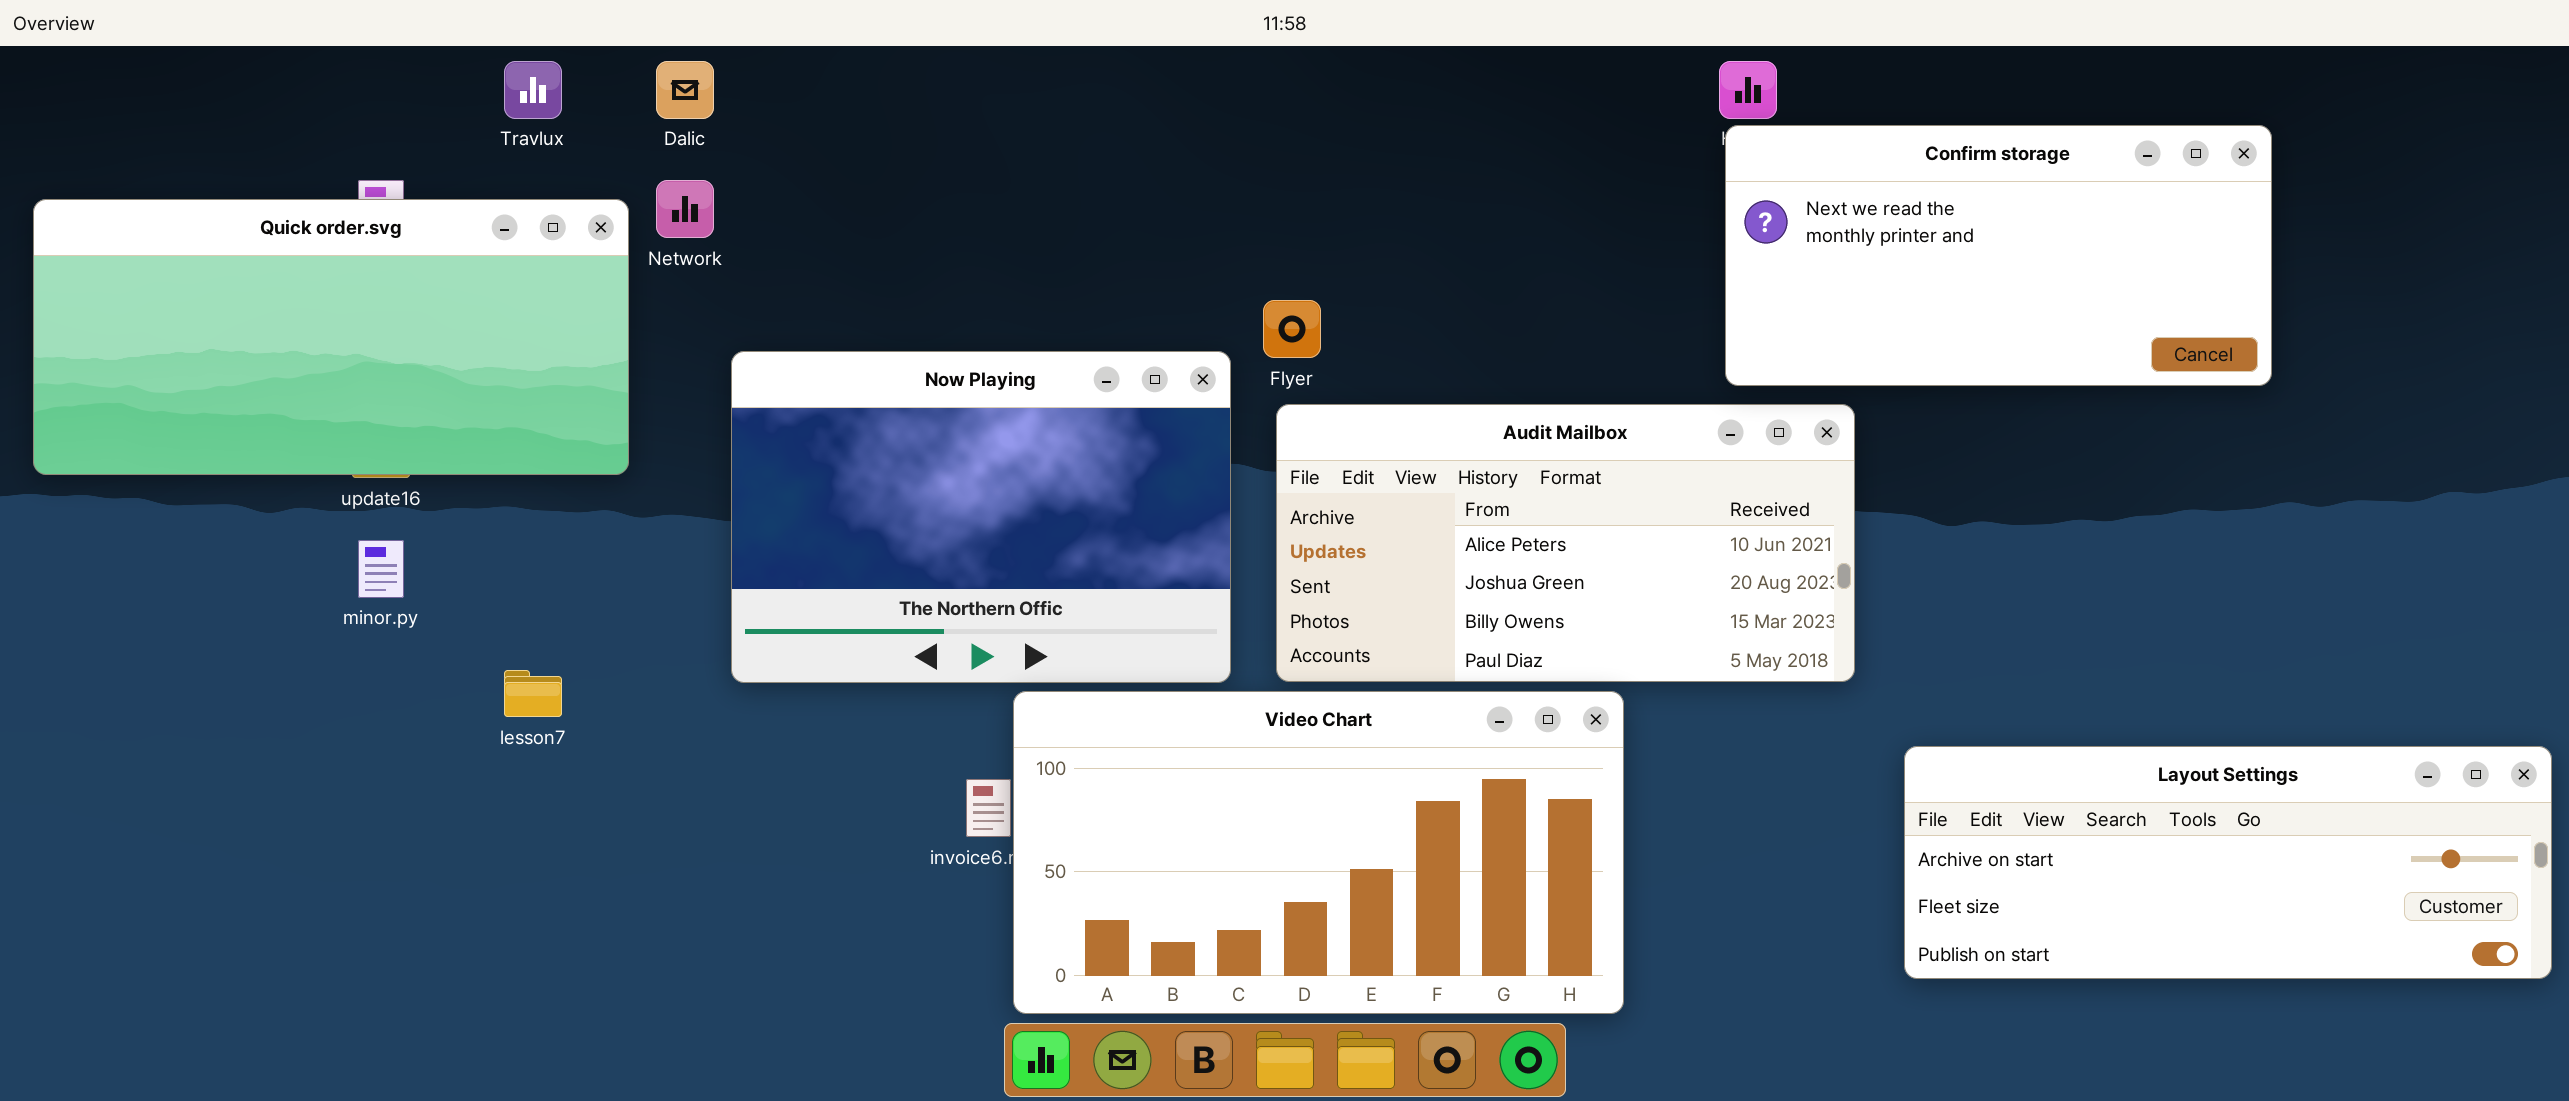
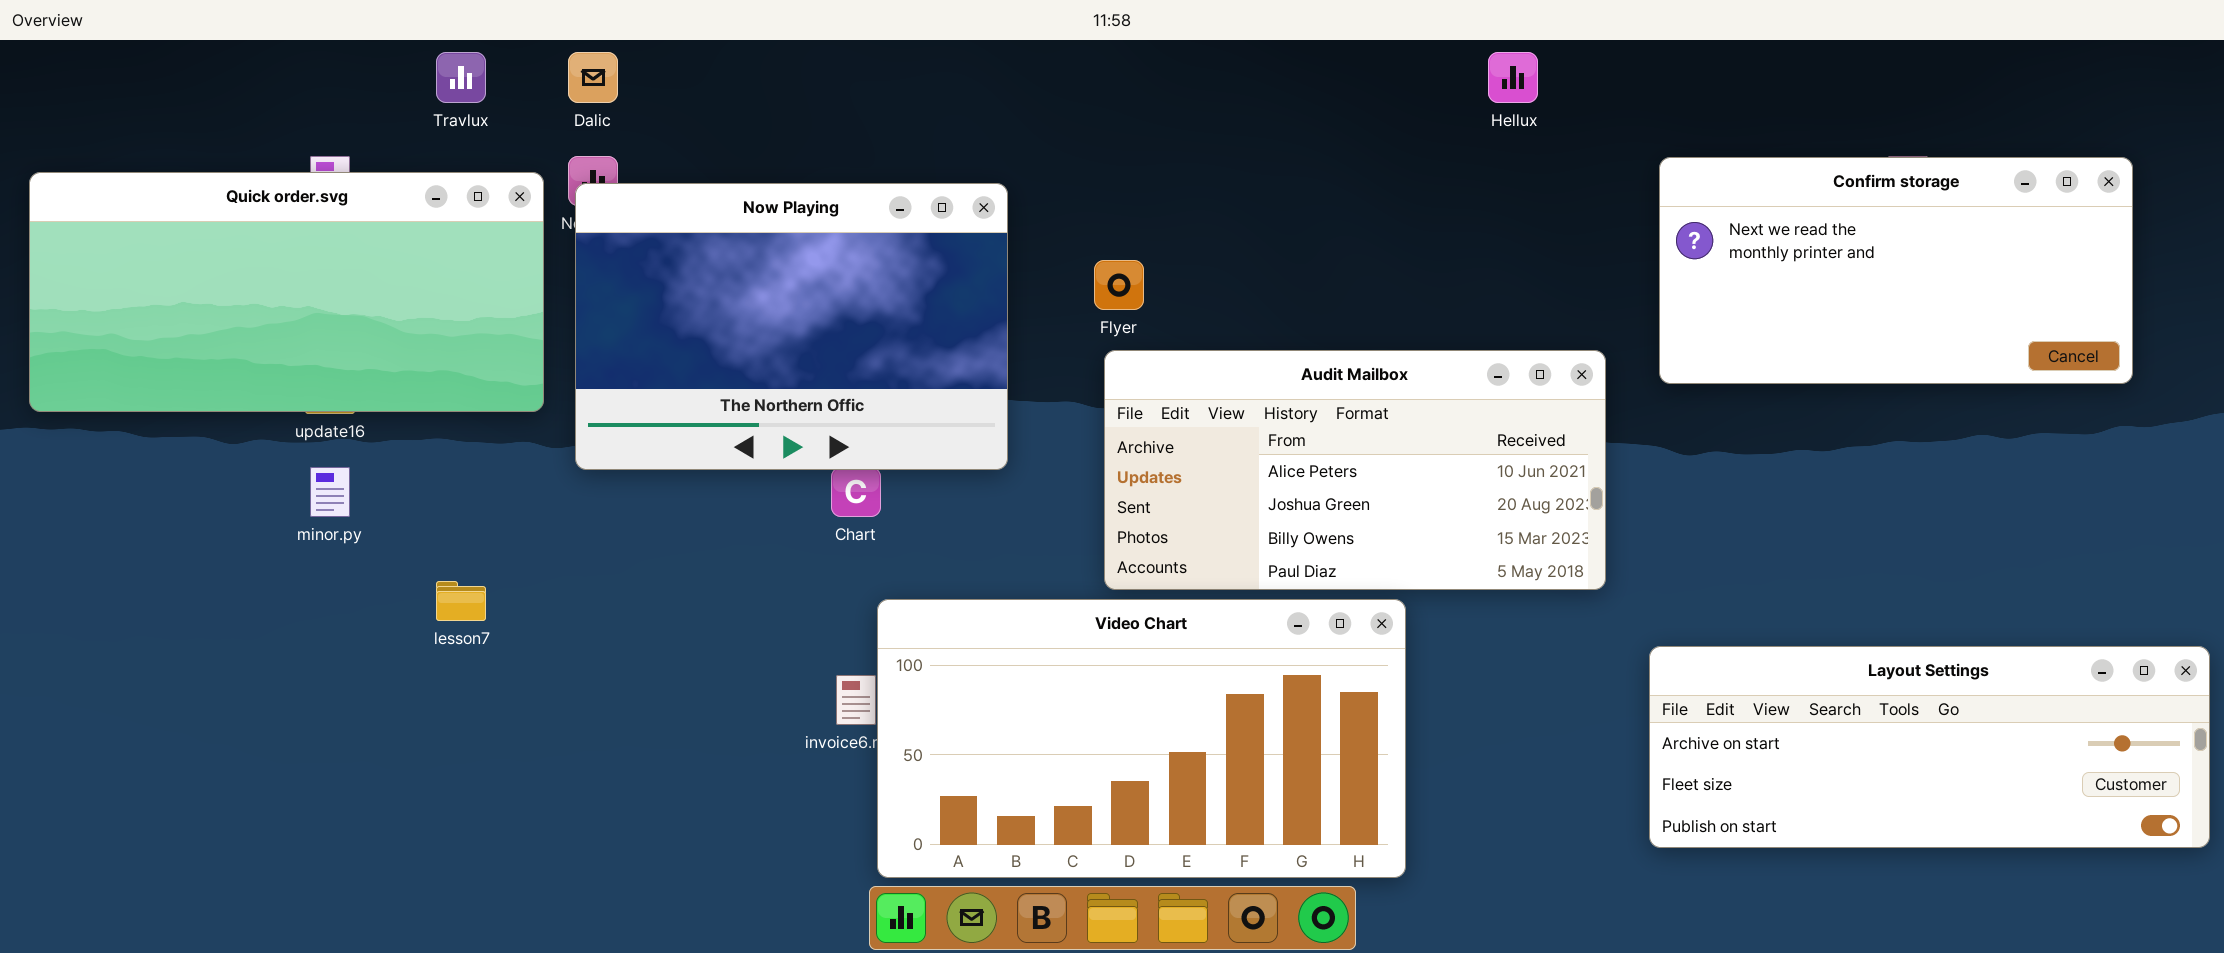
Confirm storage: [1725,125,2272,386] -> [1659,157,2133,384], moved
Now Playing: [731,351,1231,683] -> [575,183,1008,470], moved

